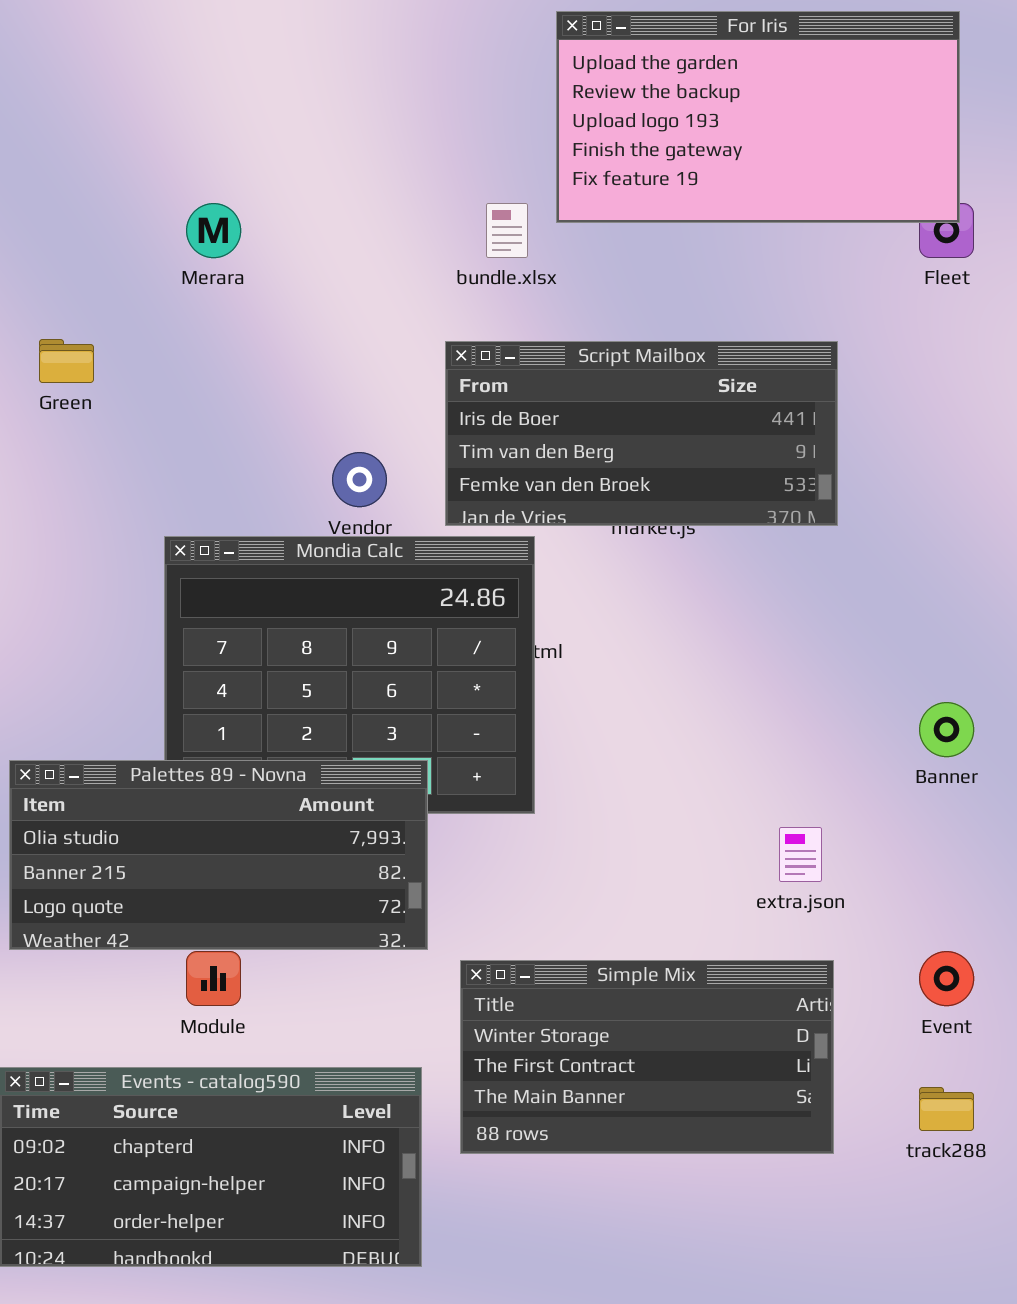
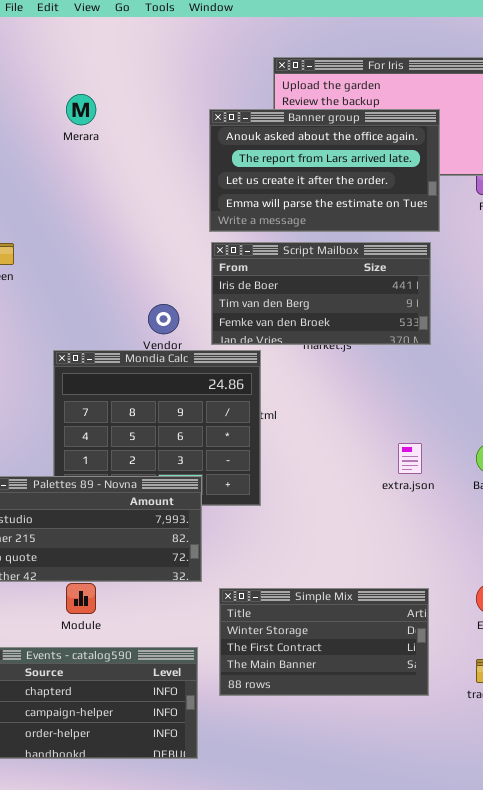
Banner group: none -> [209,109,440,232], opened
Merara: [186,203,241,258] -> [66,94,96,125], moved
extra.json: [779,827,822,882] -> [398,443,422,474], moved

